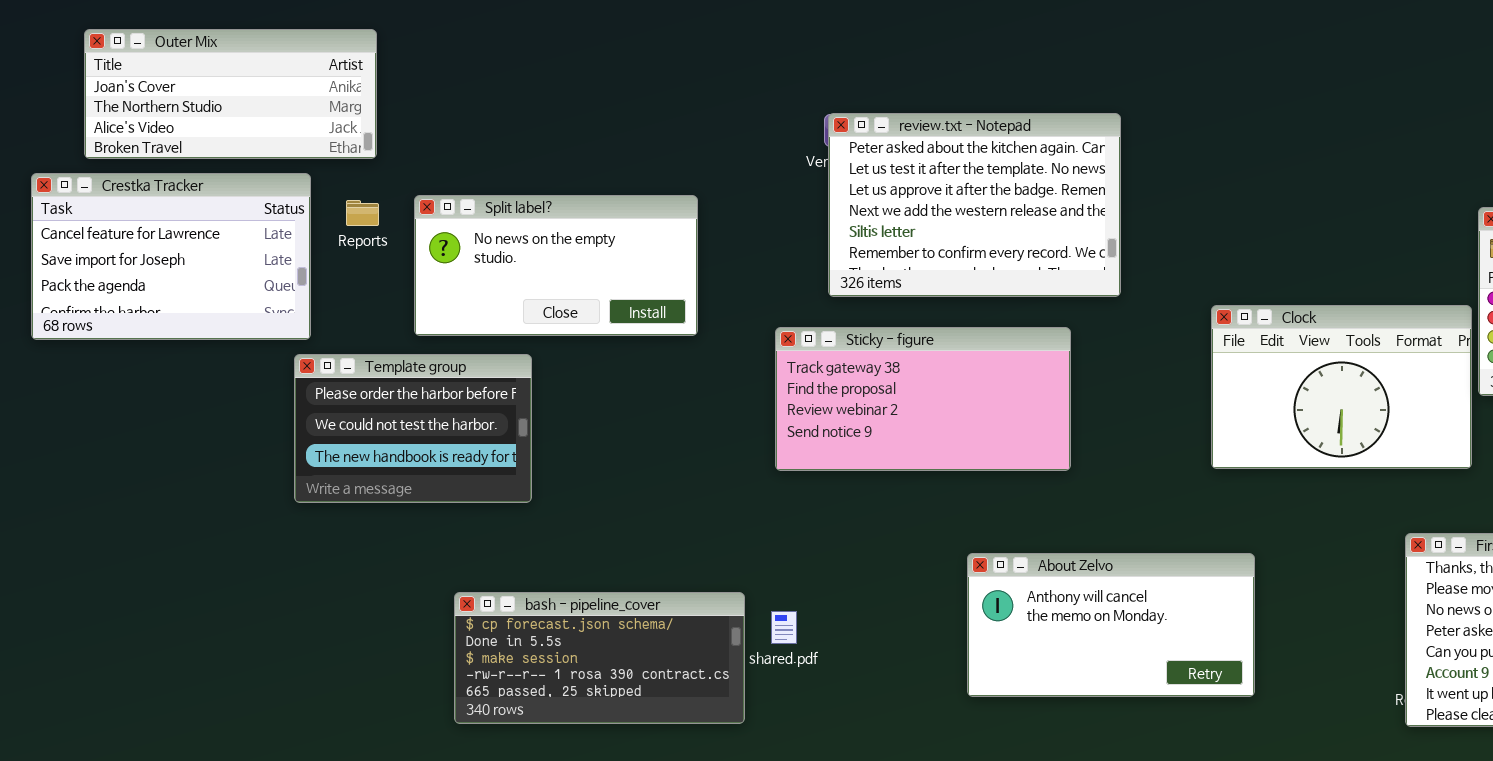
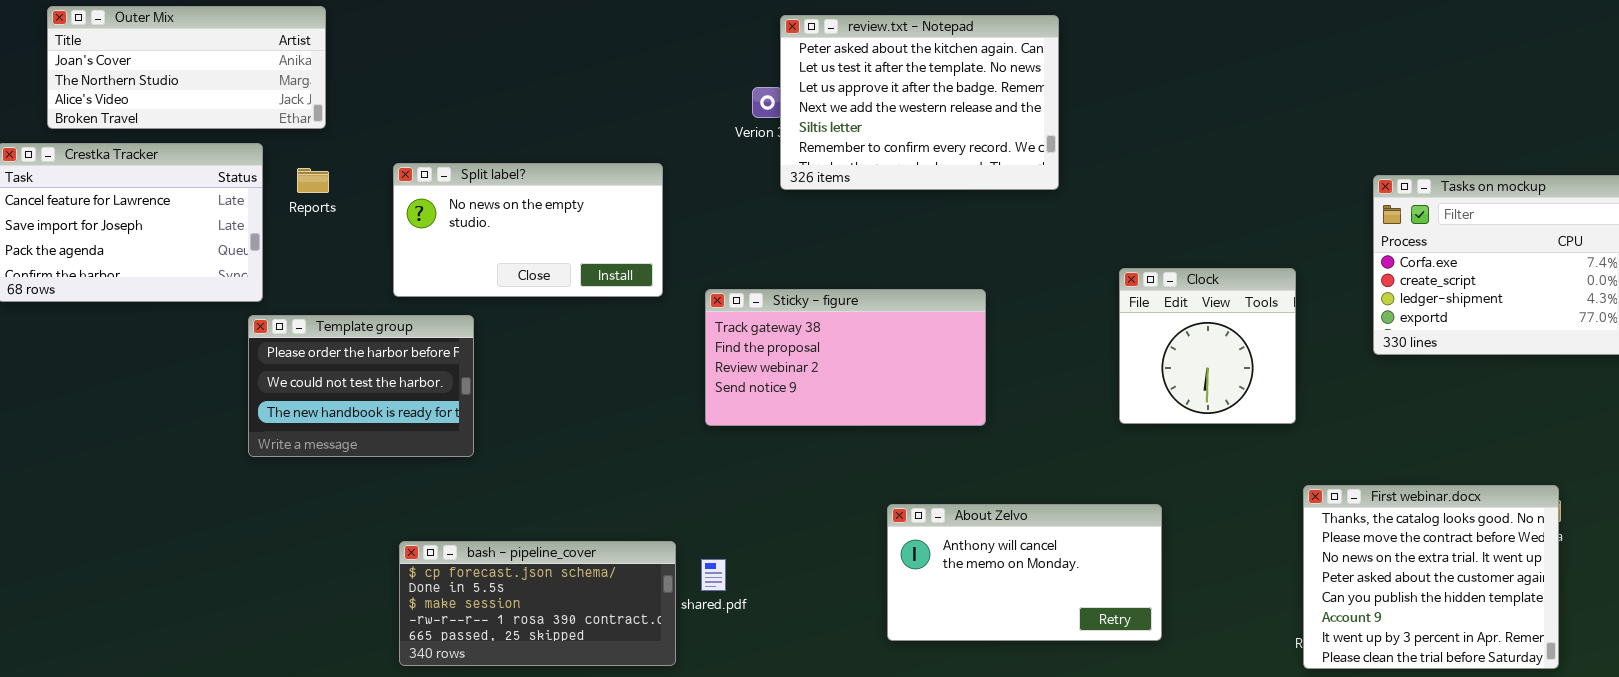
review.txt - Notepad: [828,113,1121,297] -> [780,15,1059,190], moved
Split label?: [414,195,698,336] -> [393,163,663,297], moved
Clock: [1211,305,1472,469] -> [1119,268,1296,424], resized

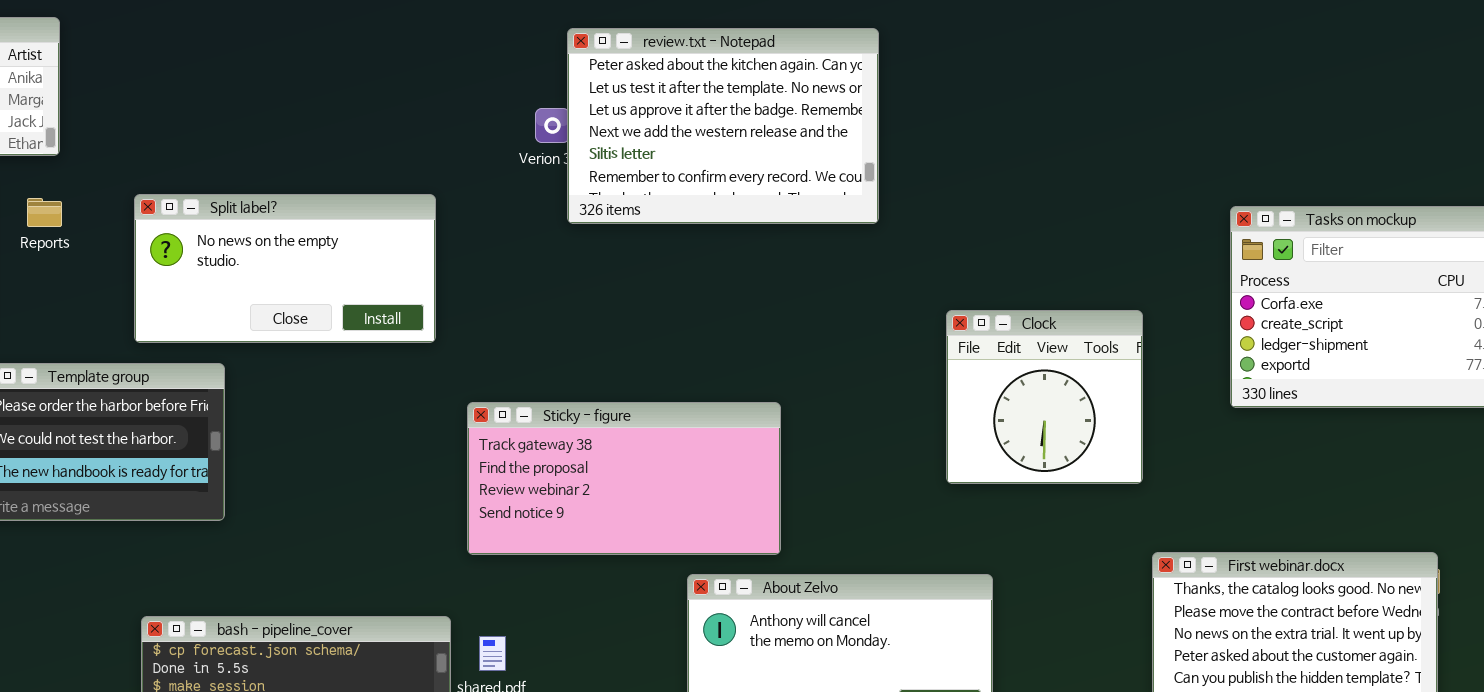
Sticky - figure: [705,289,986,426] -> [467,402,781,555], moved

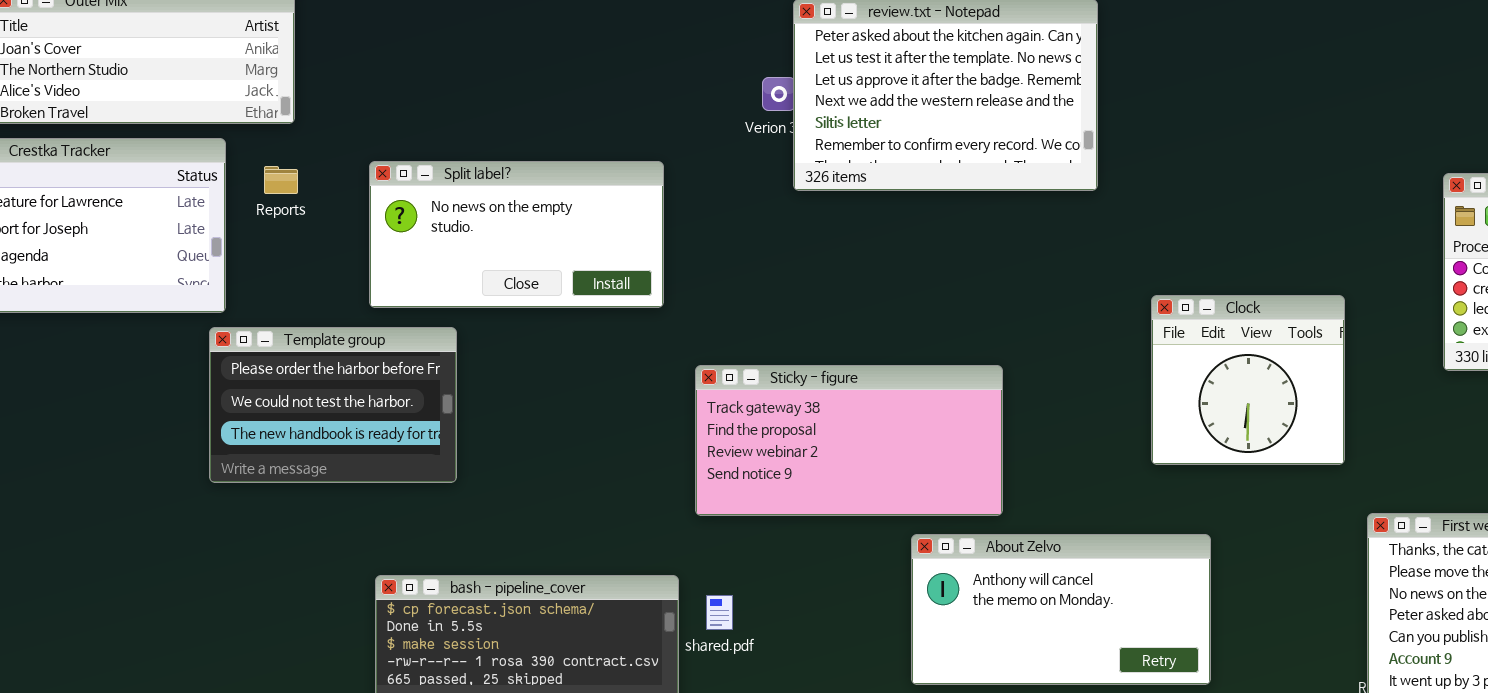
Clock: [946,310,1143,484] -> [1151,295,1345,465], moved

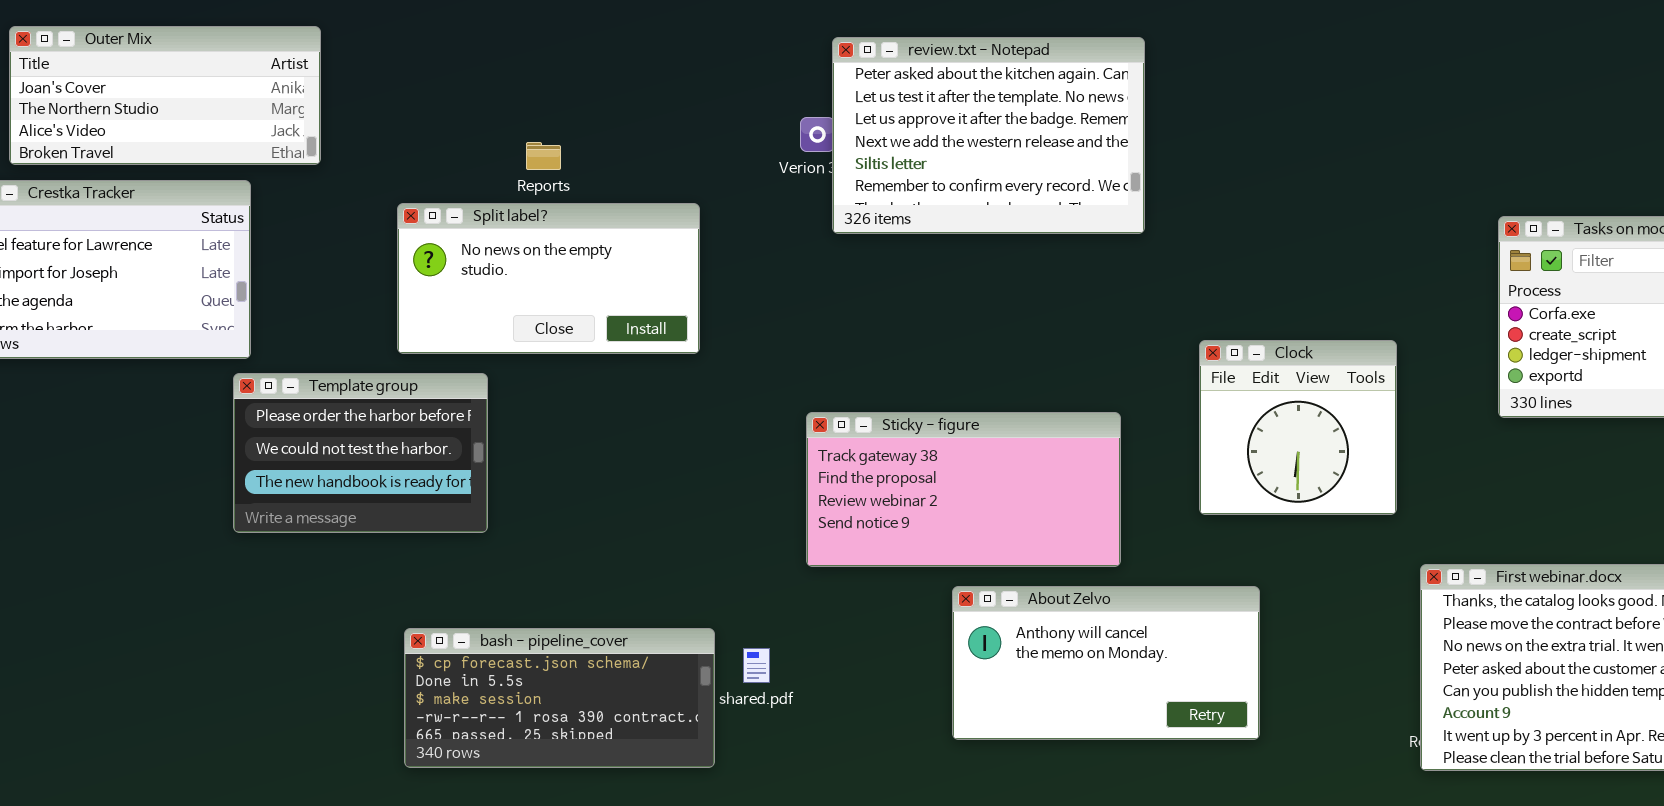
Reports: [264,166,298,194] -> [526,142,561,170], moved
Sticky - figure: [695,365,1003,516] -> [806,412,1121,567], moved

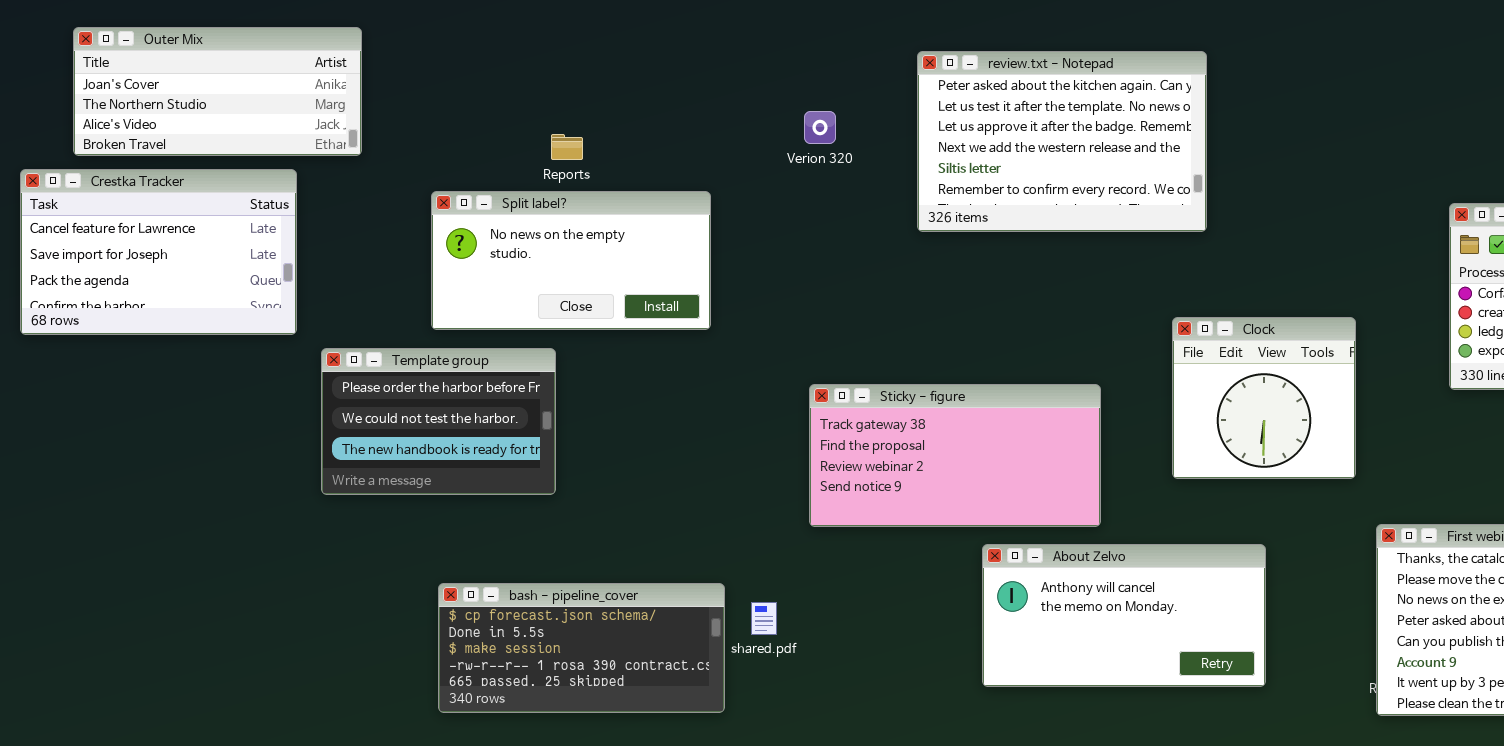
review.txt - Notepad: [832,37,1145,234] -> [917,51,1207,232], moved
Template group: [233,373,488,533] -> [321,348,556,495], moved
About Zelvo: [952,586,1260,740] -> [982,544,1266,687], moved

